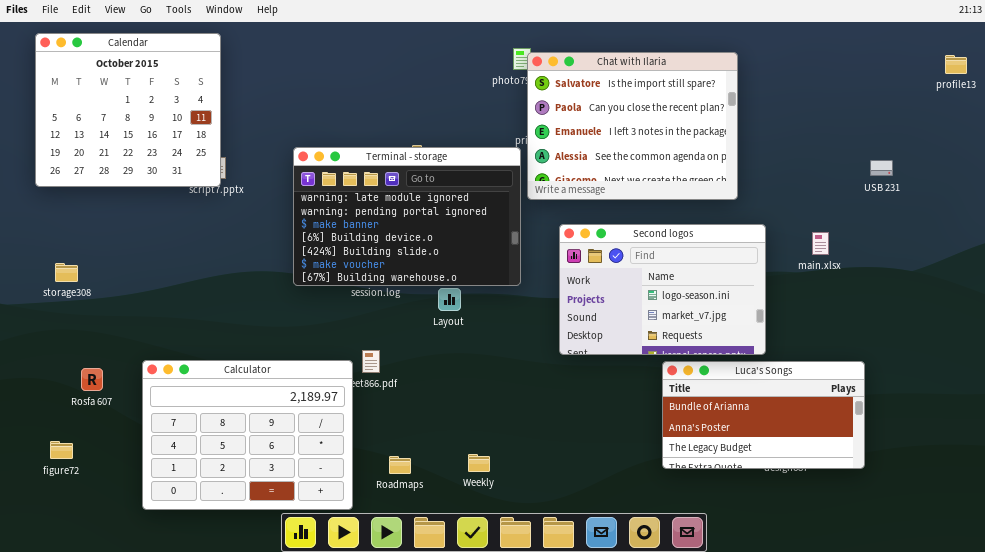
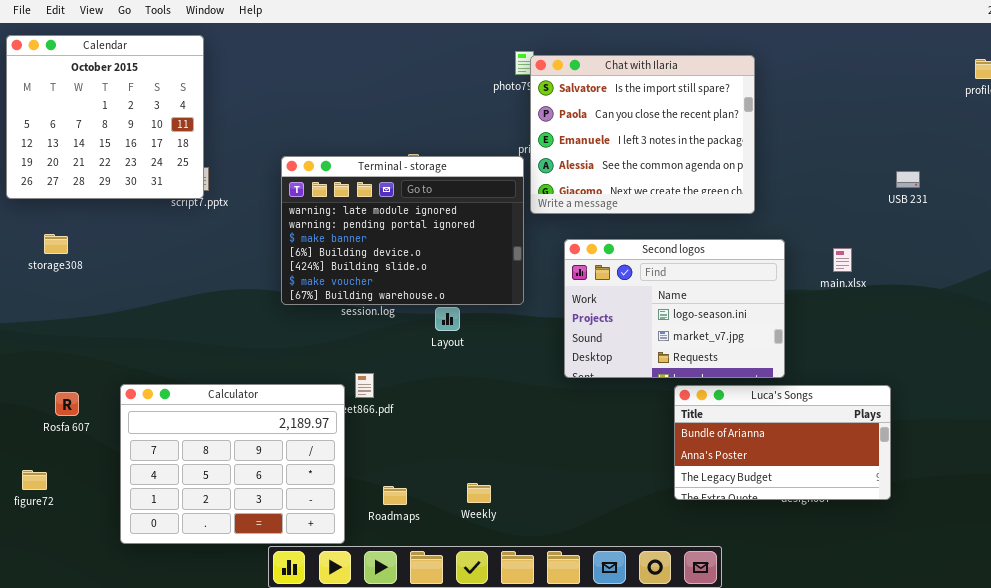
storage308: [55,263,78,282] -> [44,234,68,254], moved

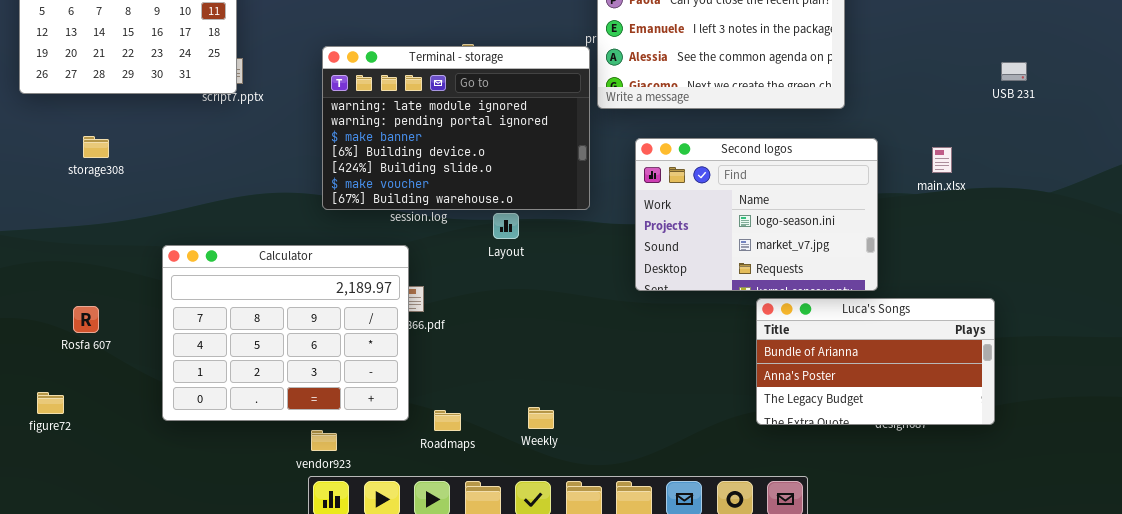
storage308: [44,234,68,254] -> [83,136,109,158], moved
Calculator: [120,384,345,544] -> [162,245,409,421], moved

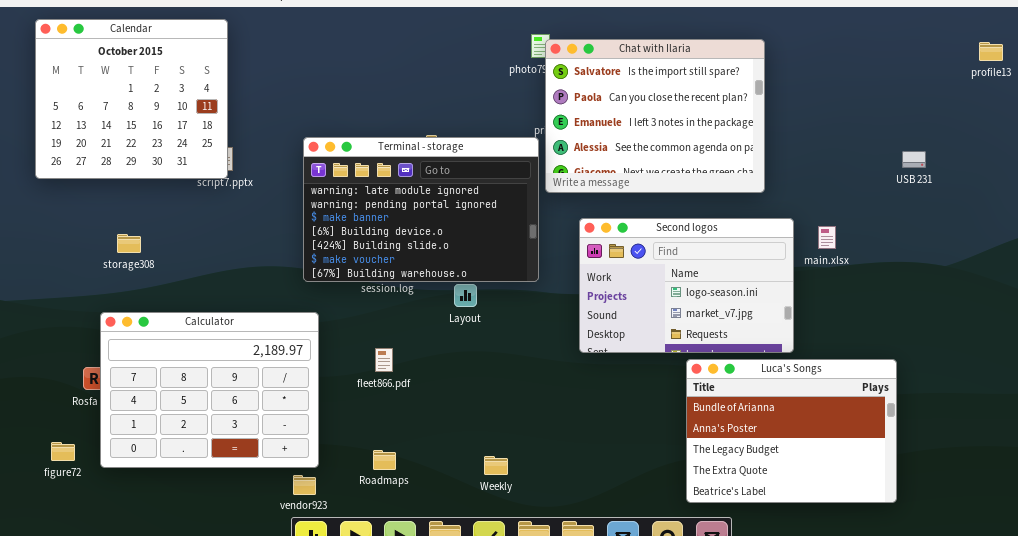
storage308: [83,136,109,158] -> [117,234,141,253], moved
main.xlsx: [932,147,952,173] -> [818,226,836,249], moved
Calculator: [162,245,409,421] -> [100,312,319,468], moved
Luca's Songs: [756,298,995,425] -> [686,359,897,503], resized
Roadmaps: [434,410,461,431] -> [373,450,396,470], moved

